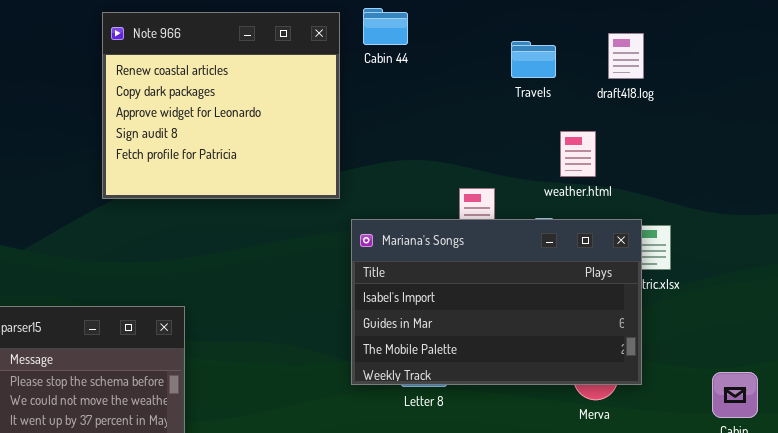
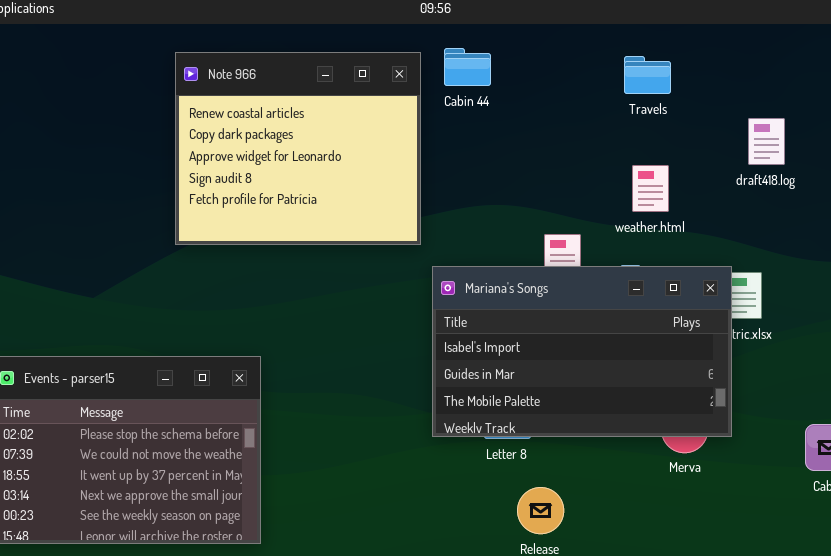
draft418.log: [608,33,644,79] -> [748,118,785,165], moved
Travels: [511,41,556,78] -> [624,56,671,94], moved
weather.html: [560,131,596,177] -> [632,165,669,212], moved

